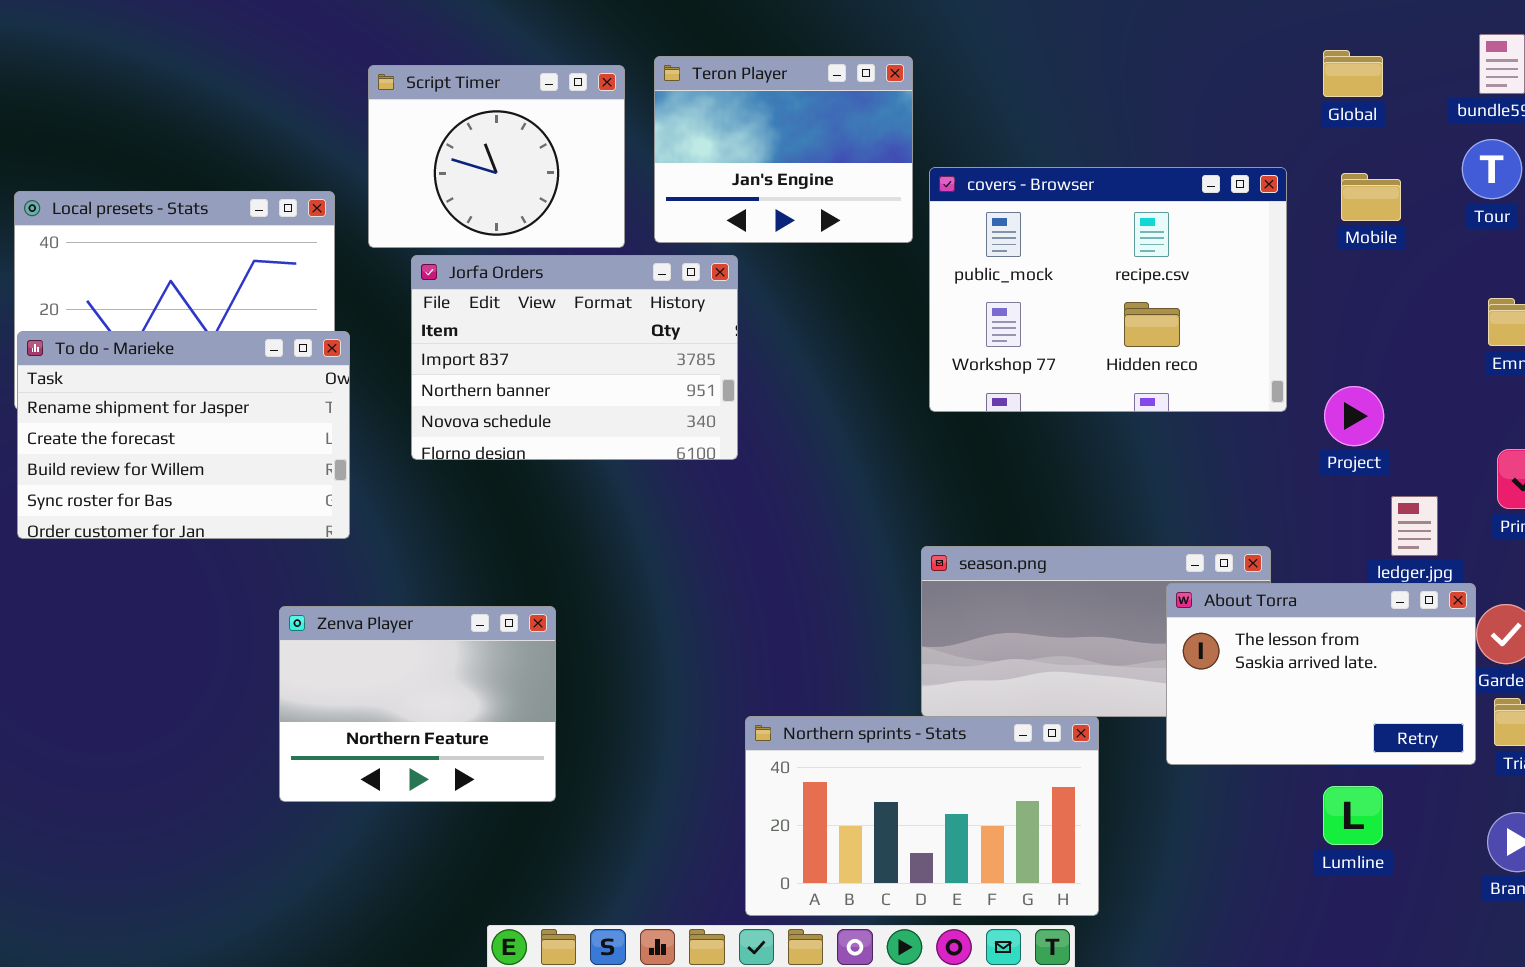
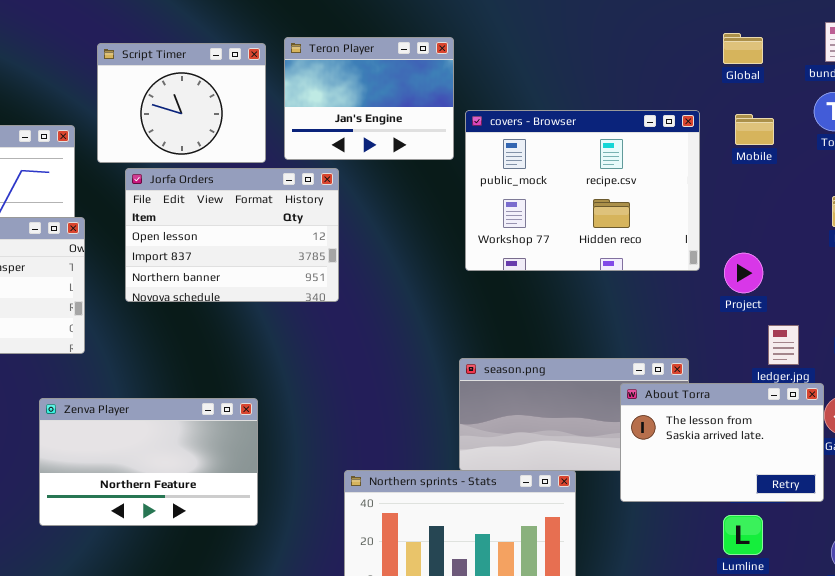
Jorfa Orders: [411,255,738,460] -> [125,168,339,302], scrolled up 1 row
Zenva Player: [279,606,556,802] -> [39,398,258,526], resized

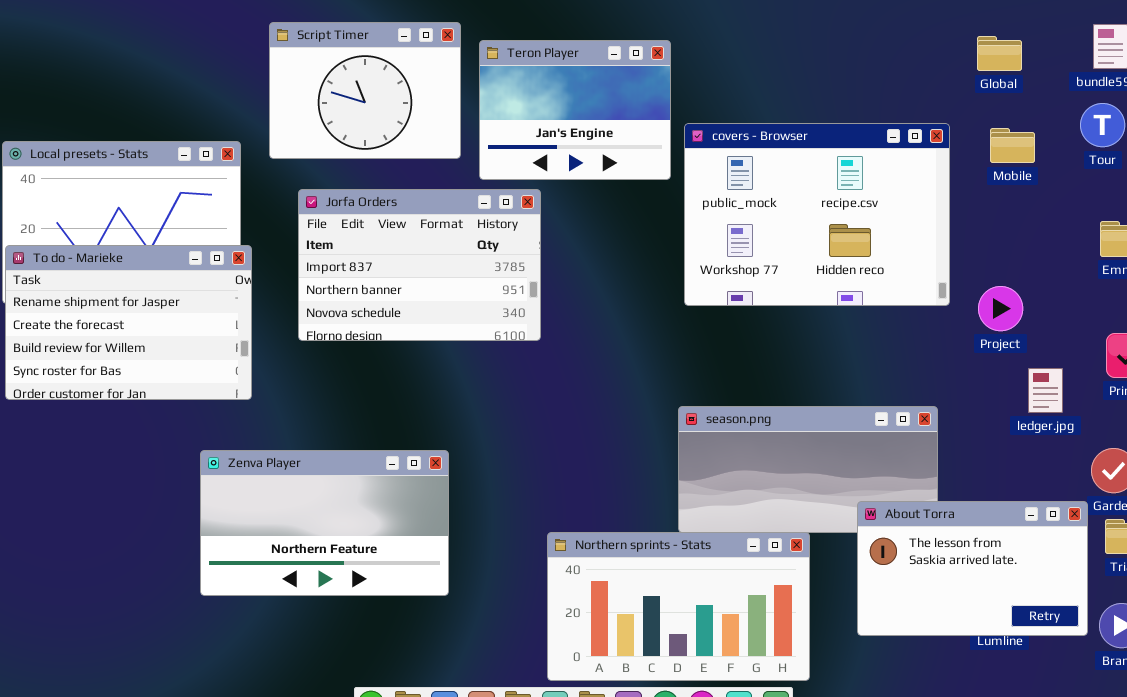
Script Timer: [97,43,266,163] -> [269,22,461,159], moved
Jorfa Orders: [125,168,339,302] -> [298,189,541,341], scrolled down 1 row
About Torra: [620,383,824,502] -> [857,501,1088,636], moved

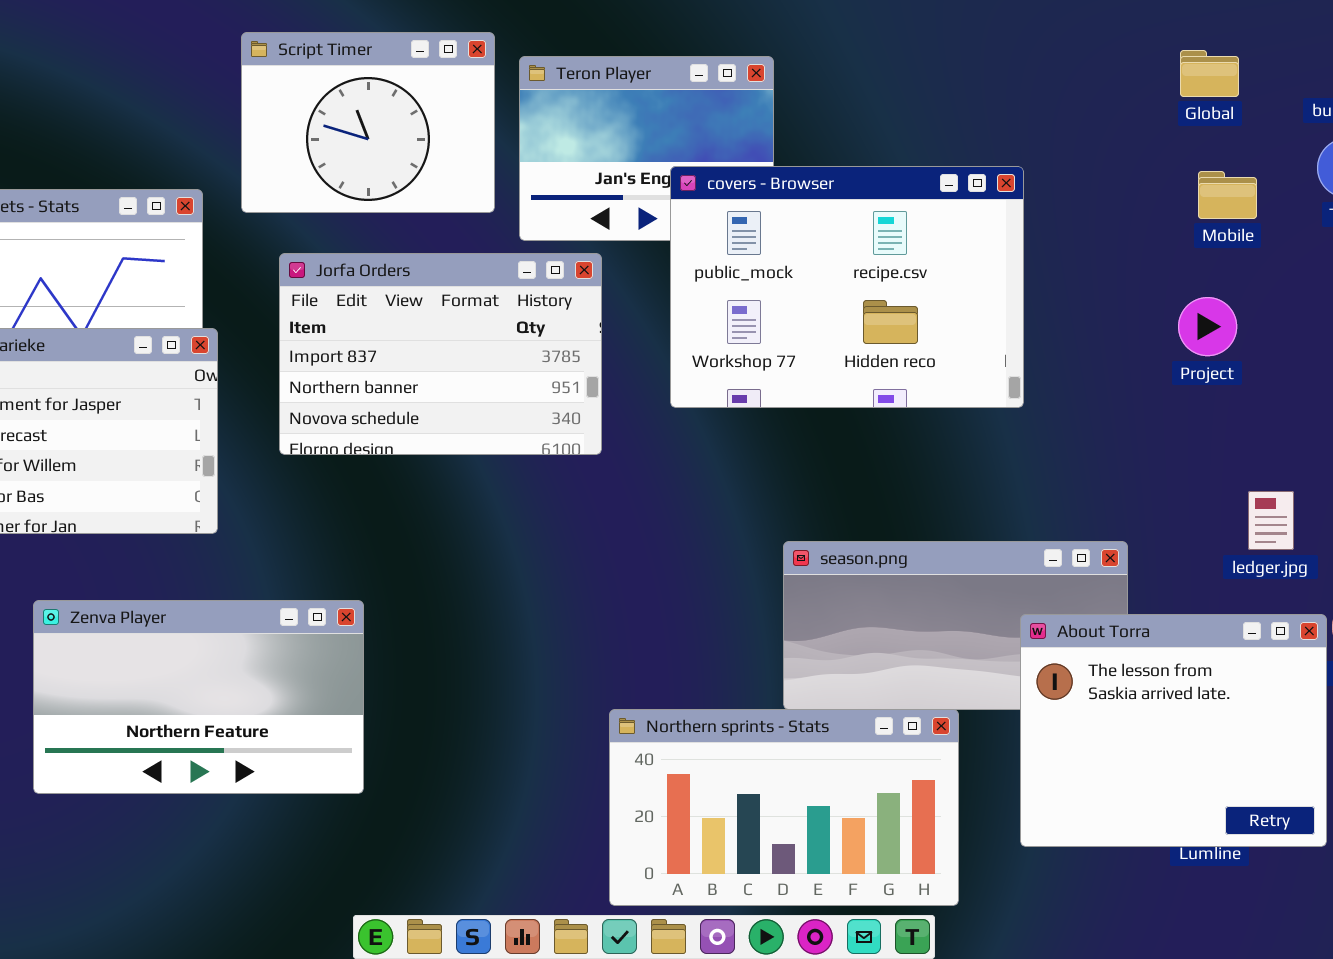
covers - Browser: [684,123,950,306] -> [670,166,1024,408], moved
Project: [978,286,1023,331] -> [1178,297,1237,356], moved
Zenva Player: [200,450,449,596] -> [33,600,364,794], moved
About Torra: [857,501,1088,636] -> [1020,614,1327,847], resized

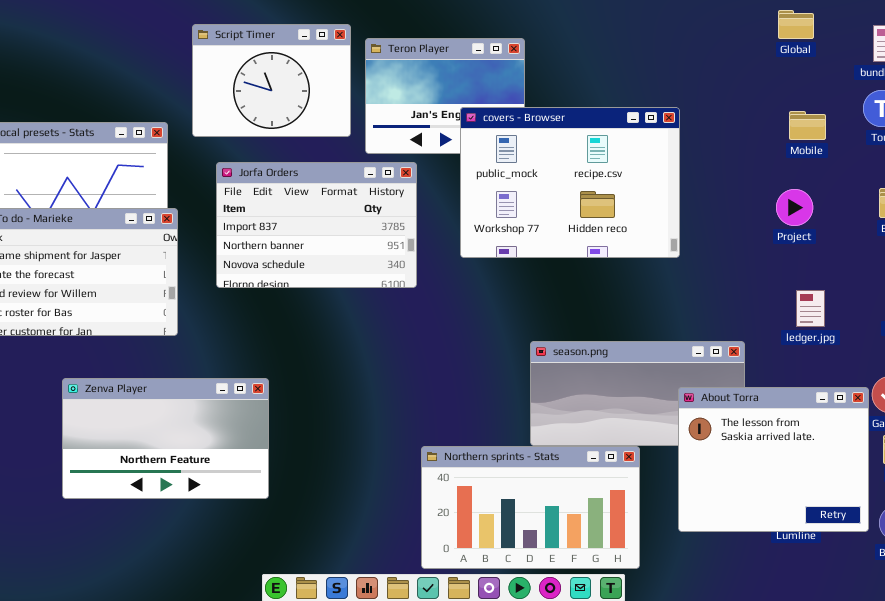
Global: [1180,50,1239,97] -> [778,10,814,39], moved
ledger.jpg: [1248,491,1294,550] -> [796,290,825,327], moved

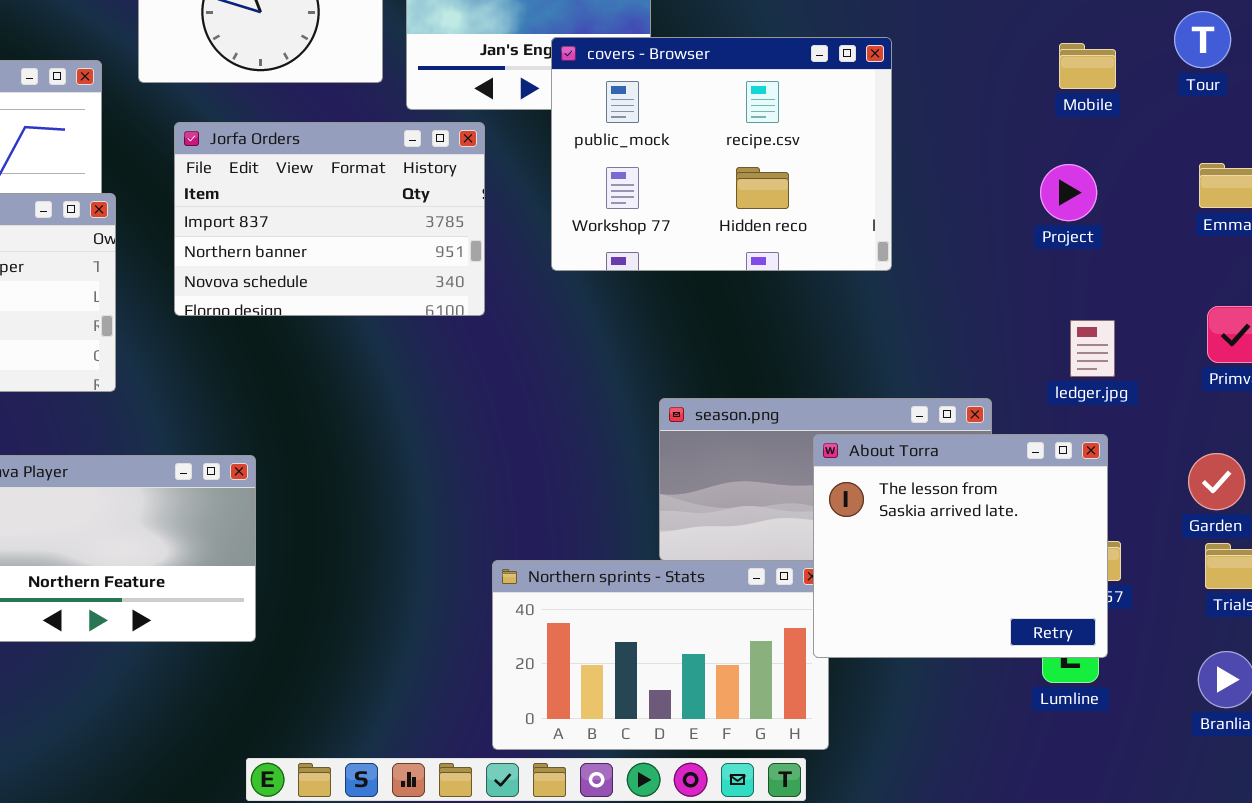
About Torra: [678,387,869,532] -> [813,434,1108,658], moved

